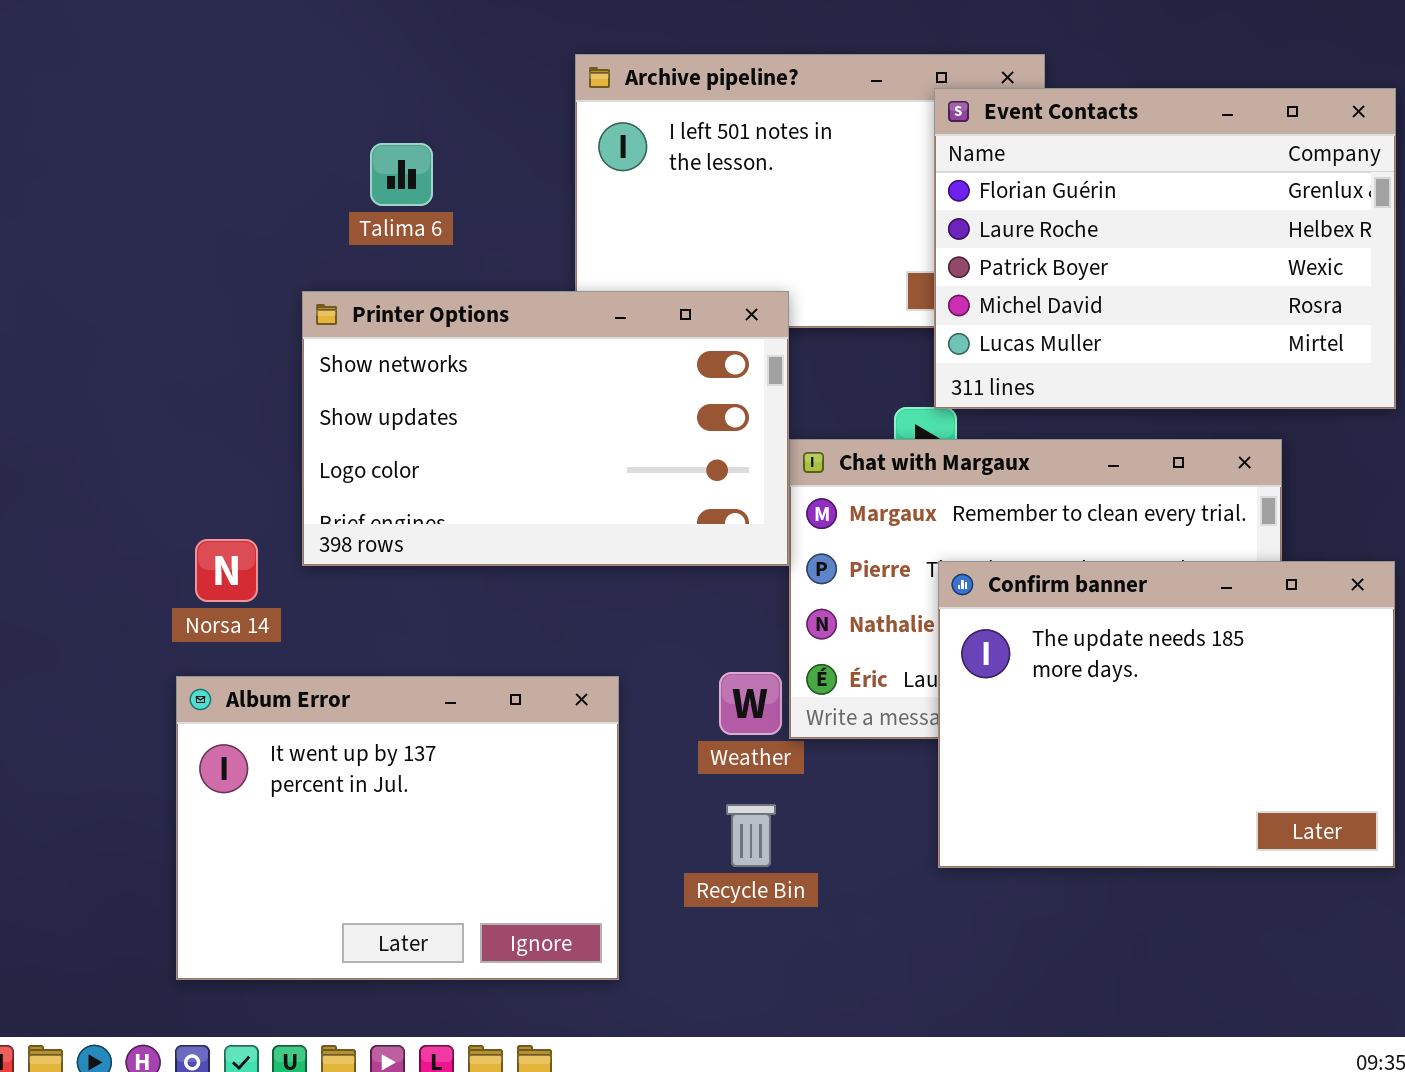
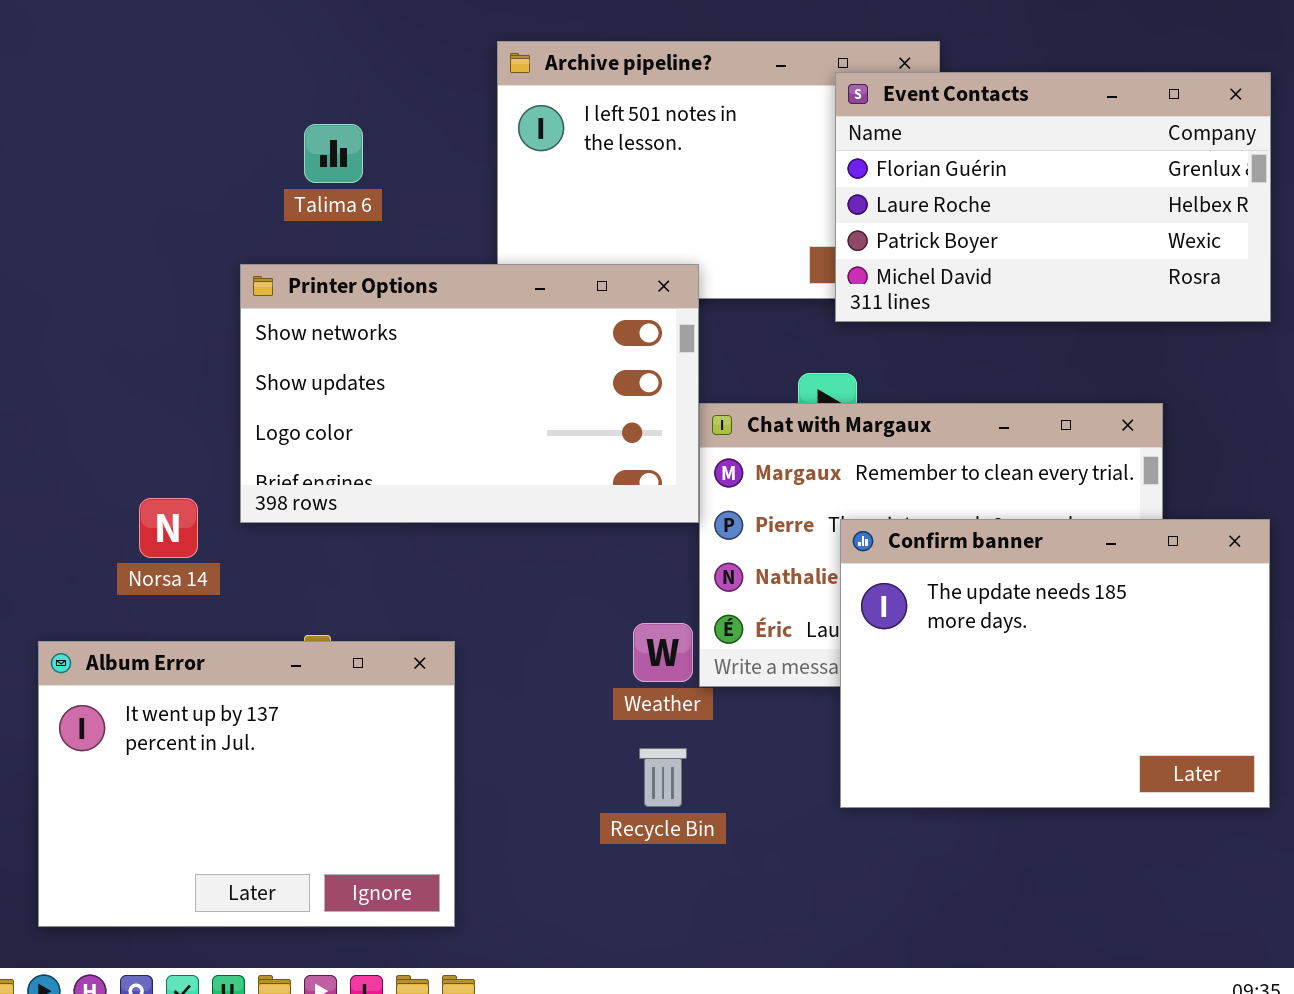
Event Contacts: [934,88,1396,409] -> [835,72,1271,322], resized
Album Error: [176,676,619,980] -> [38,641,455,927], moved

